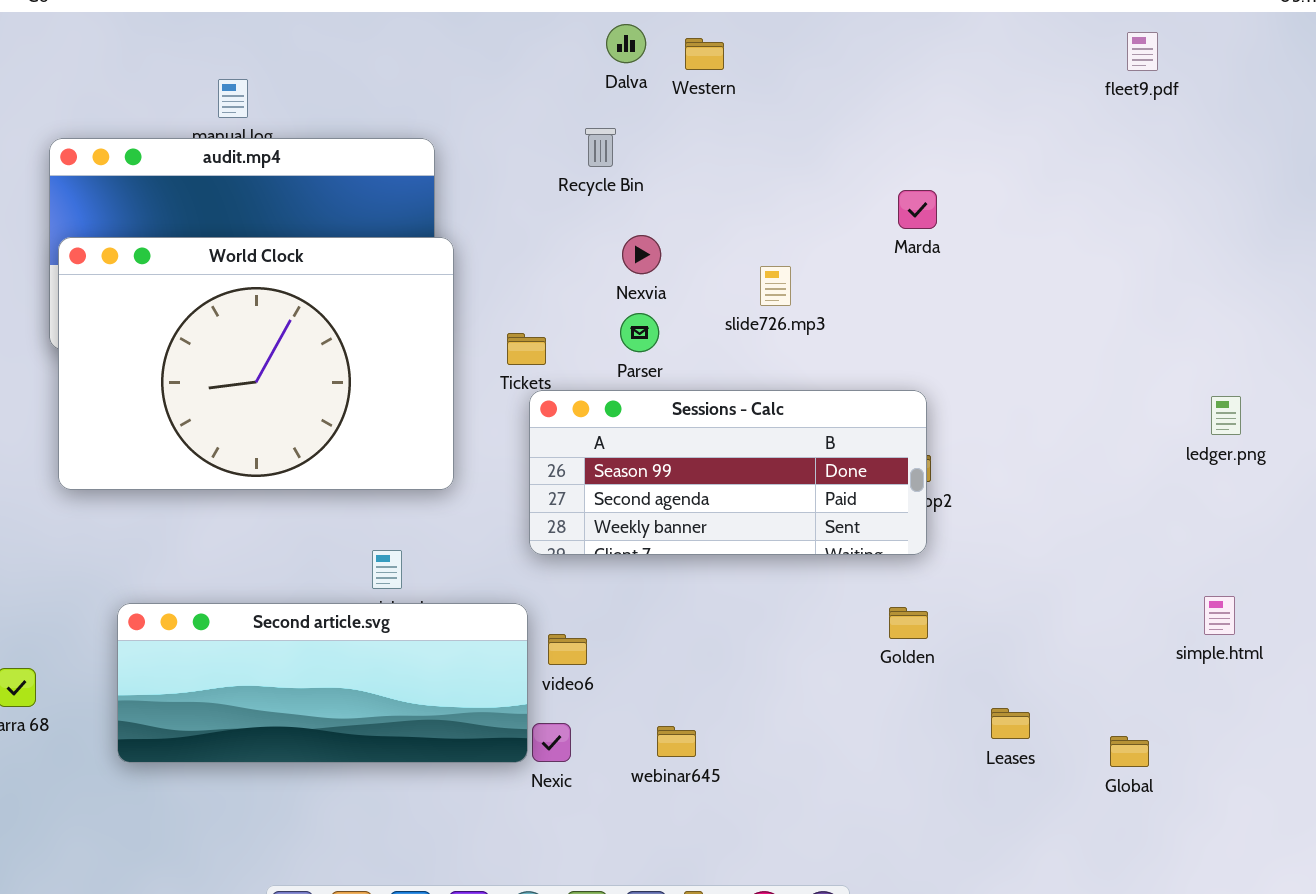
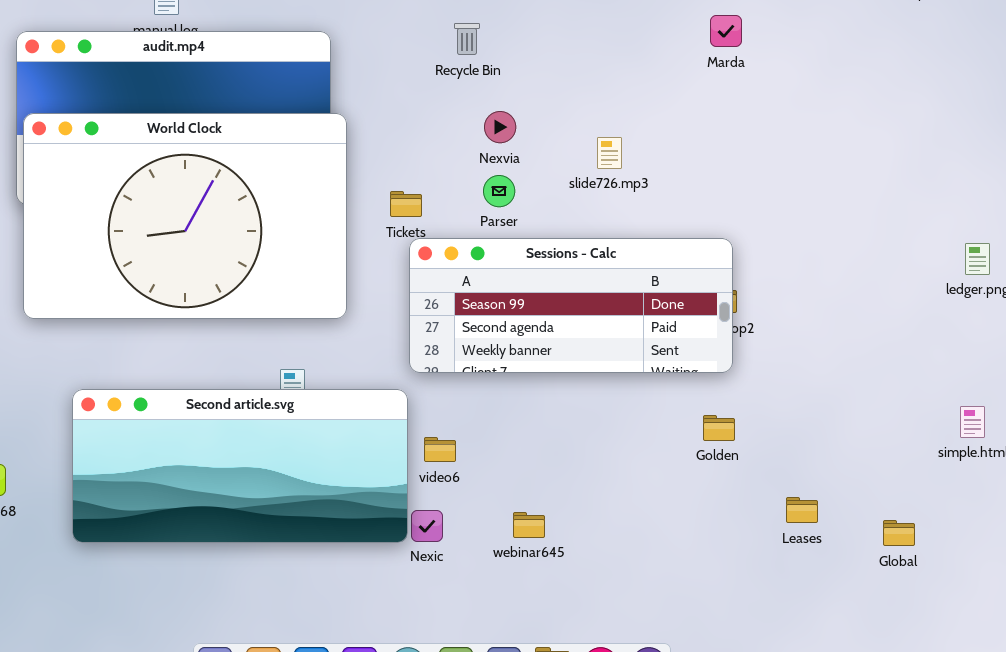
Marda: [898,190,937,229] -> [710,15,742,47], moved
Second article.svg: [117,603,528,763] -> [72,389,408,543], resized

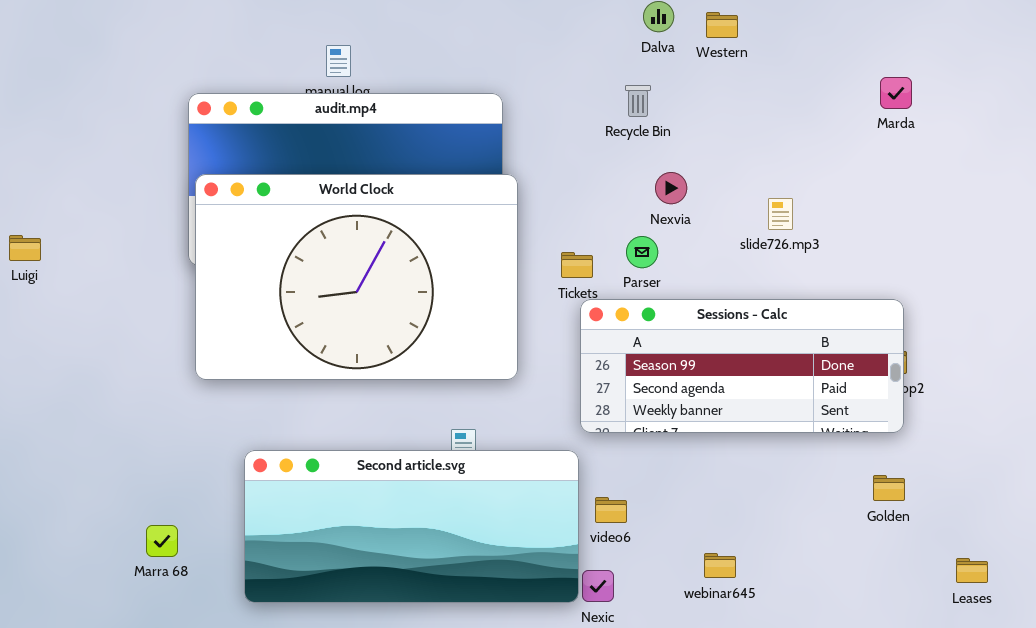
Parser: [483,175,515,207] -> [626,236,658,268], moved
webinar645: [513,512,545,538] -> [704,553,736,578], moved

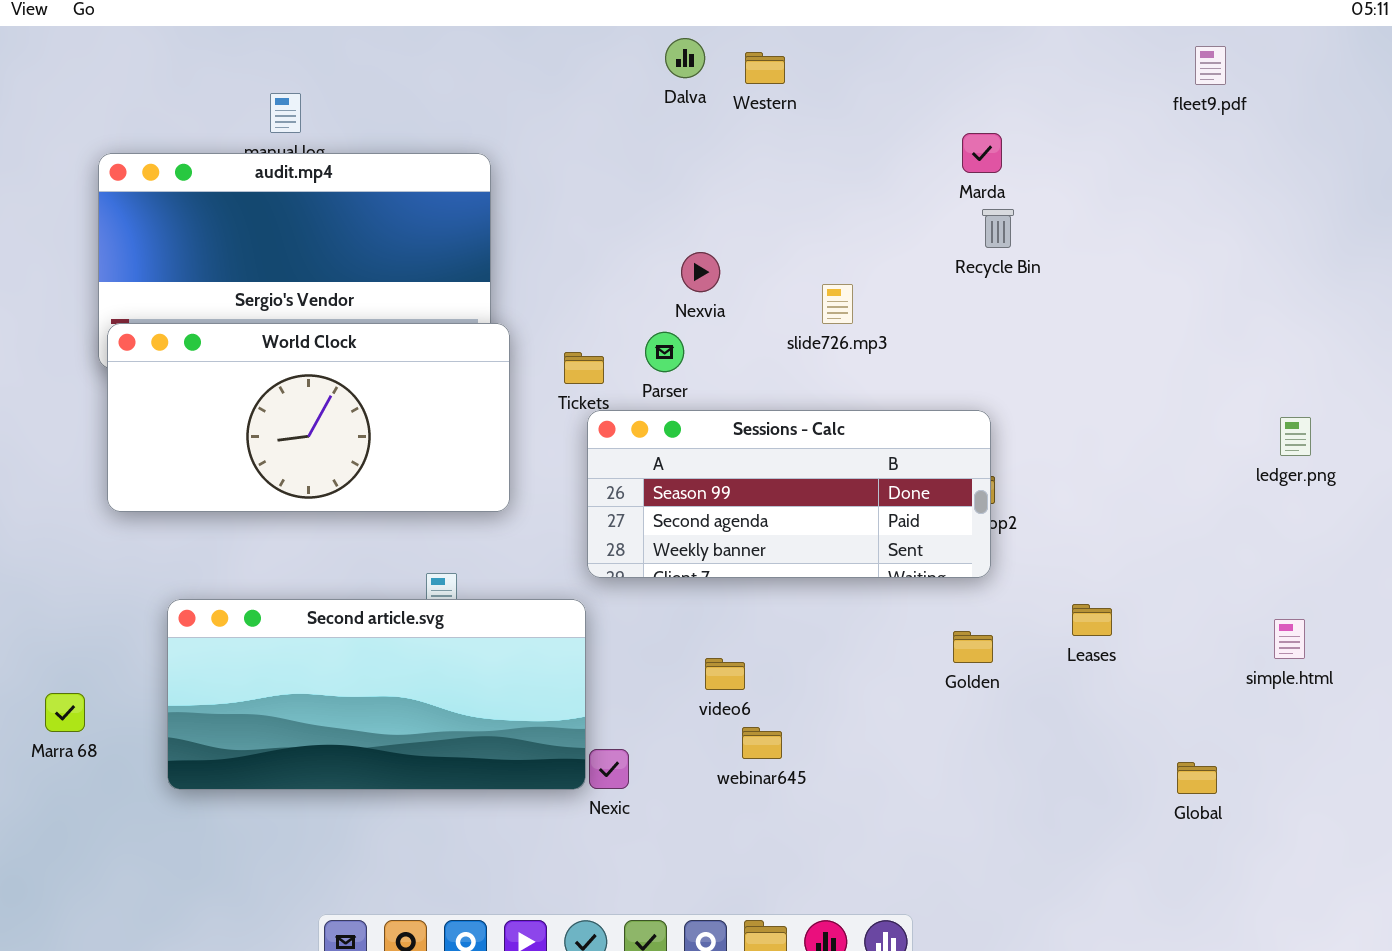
Recycle Bin: [625,85,651,117] -> [982,209,1014,248], moved
World Clock: [195,174,518,380] -> [107,323,510,512], resized
video6: [595,497,627,523] -> [705,658,745,690], moved
Leases: [956,558,988,583] -> [1072,604,1112,636], moved

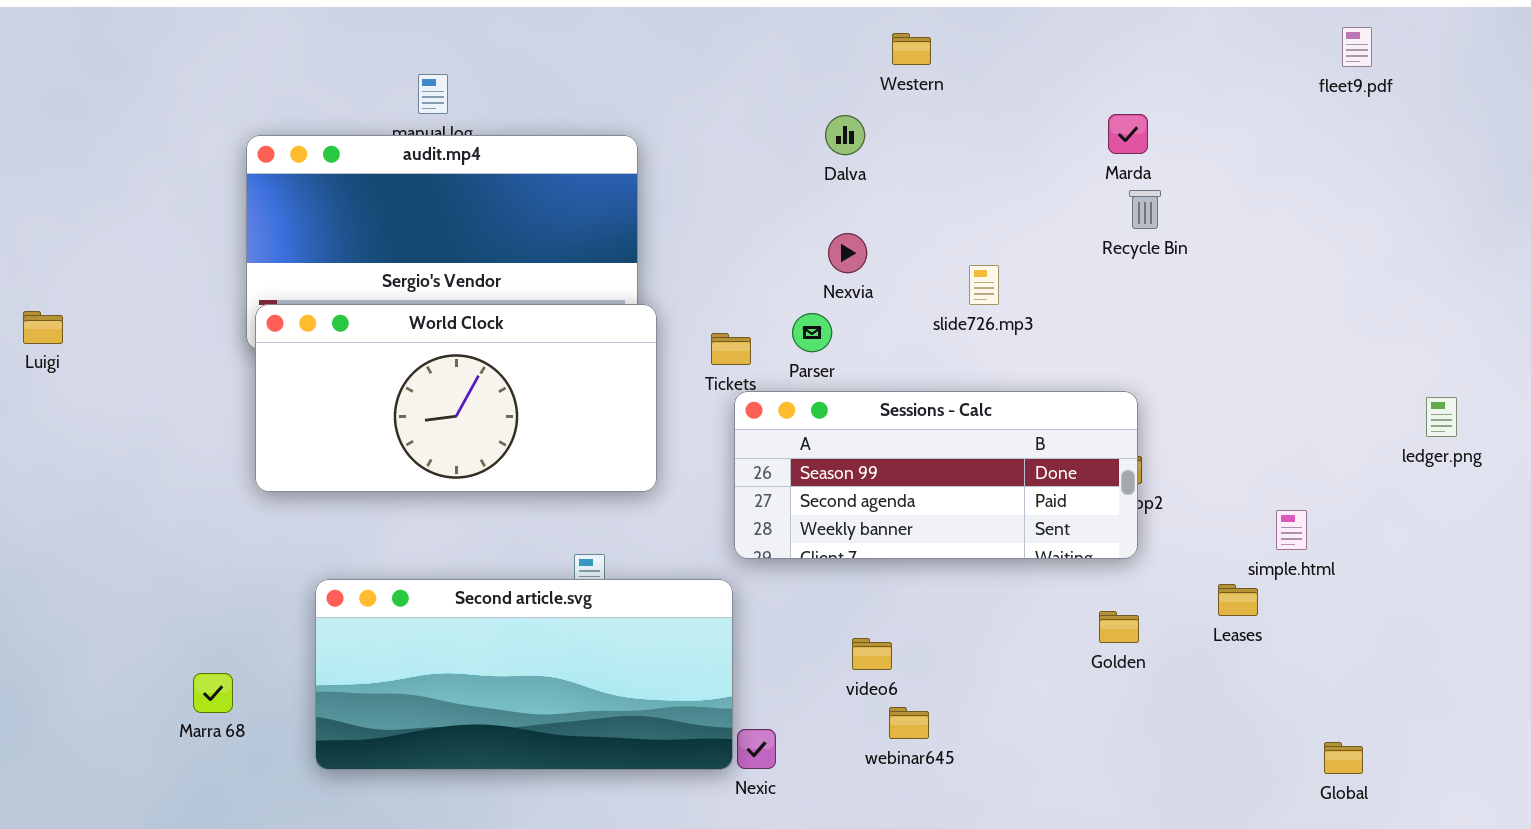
Dalva: [665,38,705,78] -> [825,115,865,155], moved
simple.html: [1274,619,1305,659] -> [1276,510,1307,550], moved

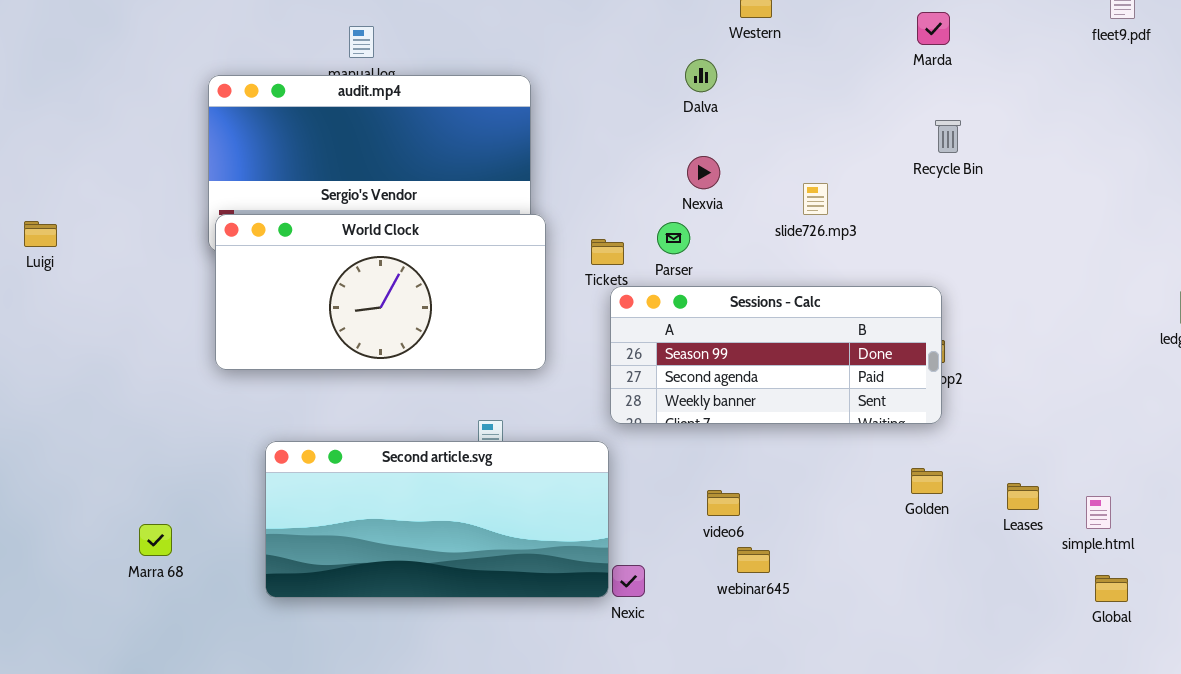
Marda: [1108,114,1148,154] -> [917,12,950,45], moved
simple.html: [1276,510,1307,550] -> [1086,496,1111,529], moved
Leases: [1218,584,1258,616] -> [1007,483,1039,510], moved
Marra 68: [193,673,233,713] -> [139,524,172,556], moved

